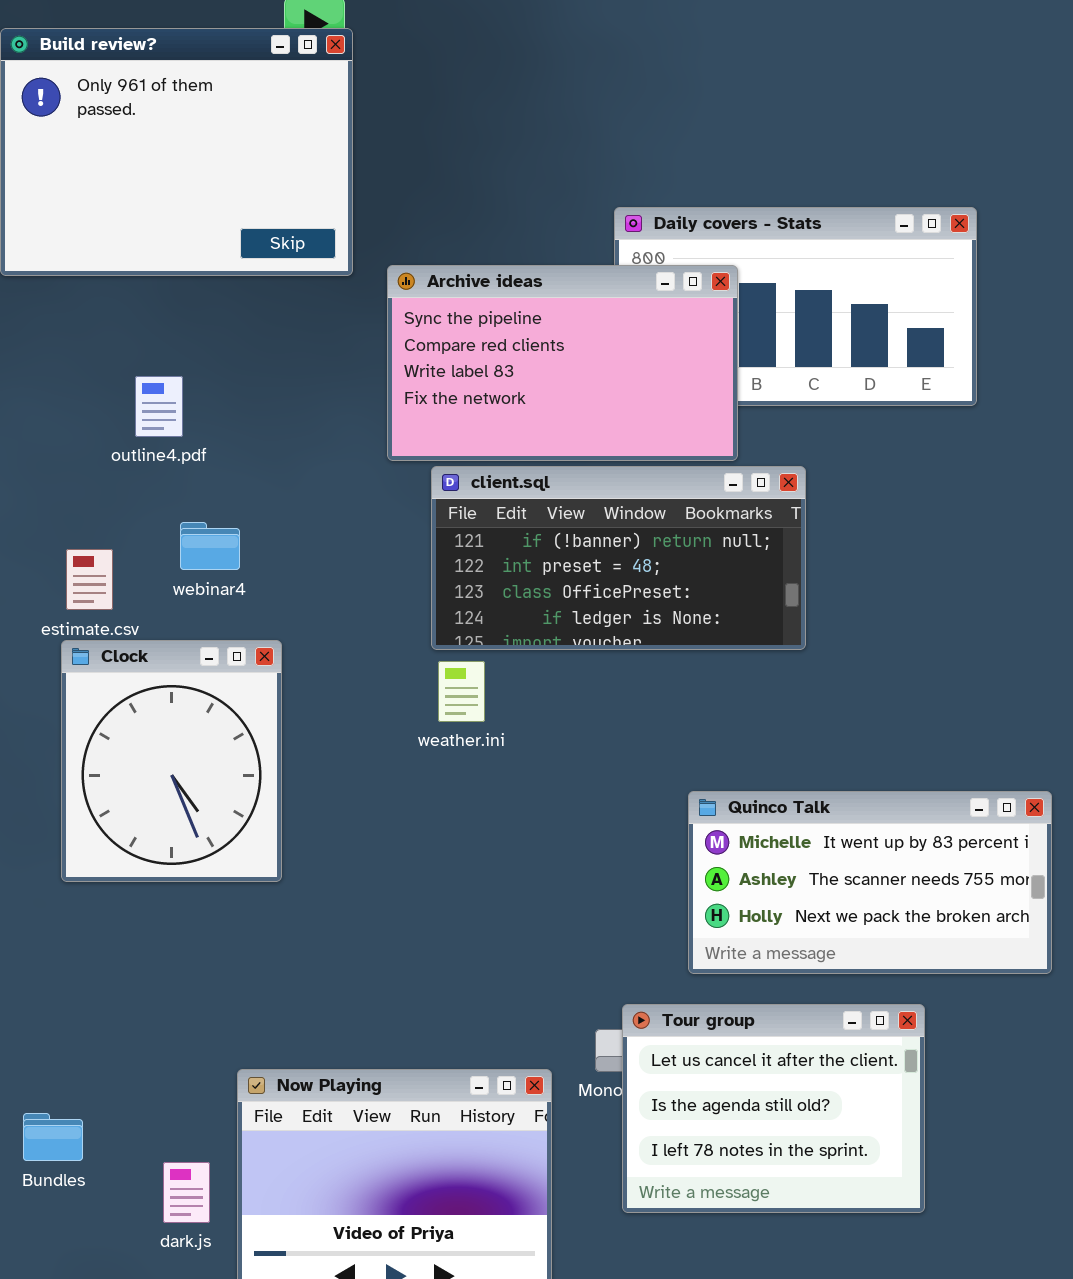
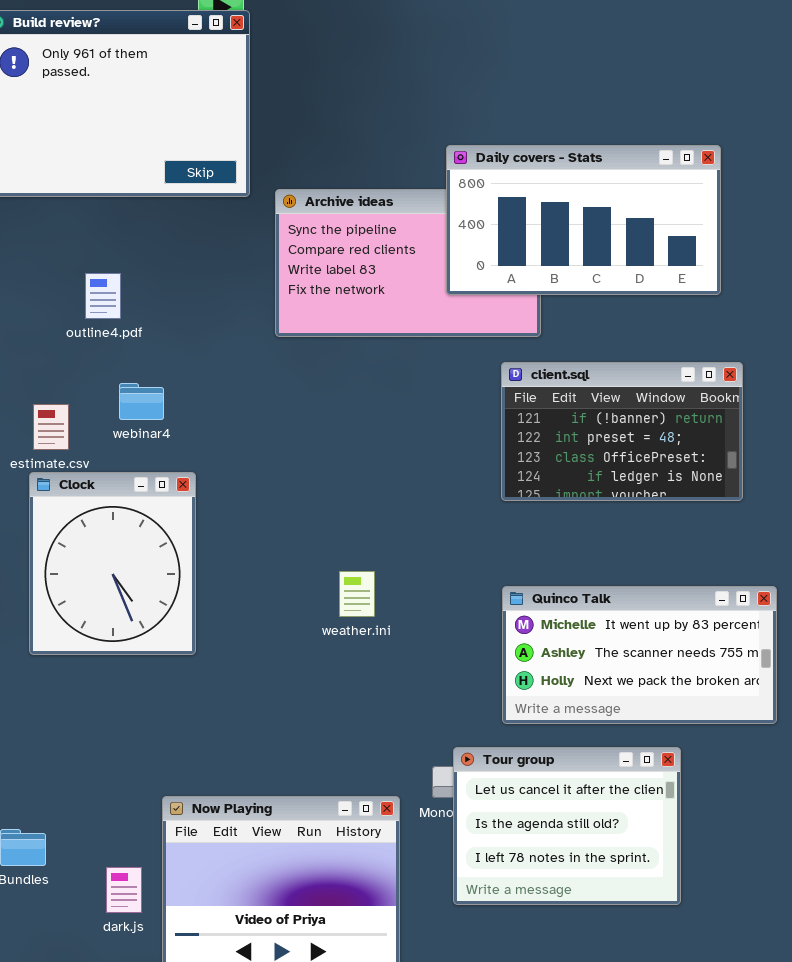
Daily covers - Stats: [614,207,977,406] -> [446,145,721,295], raised
client.sql: [431,466,806,650] -> [501,362,743,501], moved, resized
weather.ini: [438,661,485,722] -> [339,571,375,617], moved

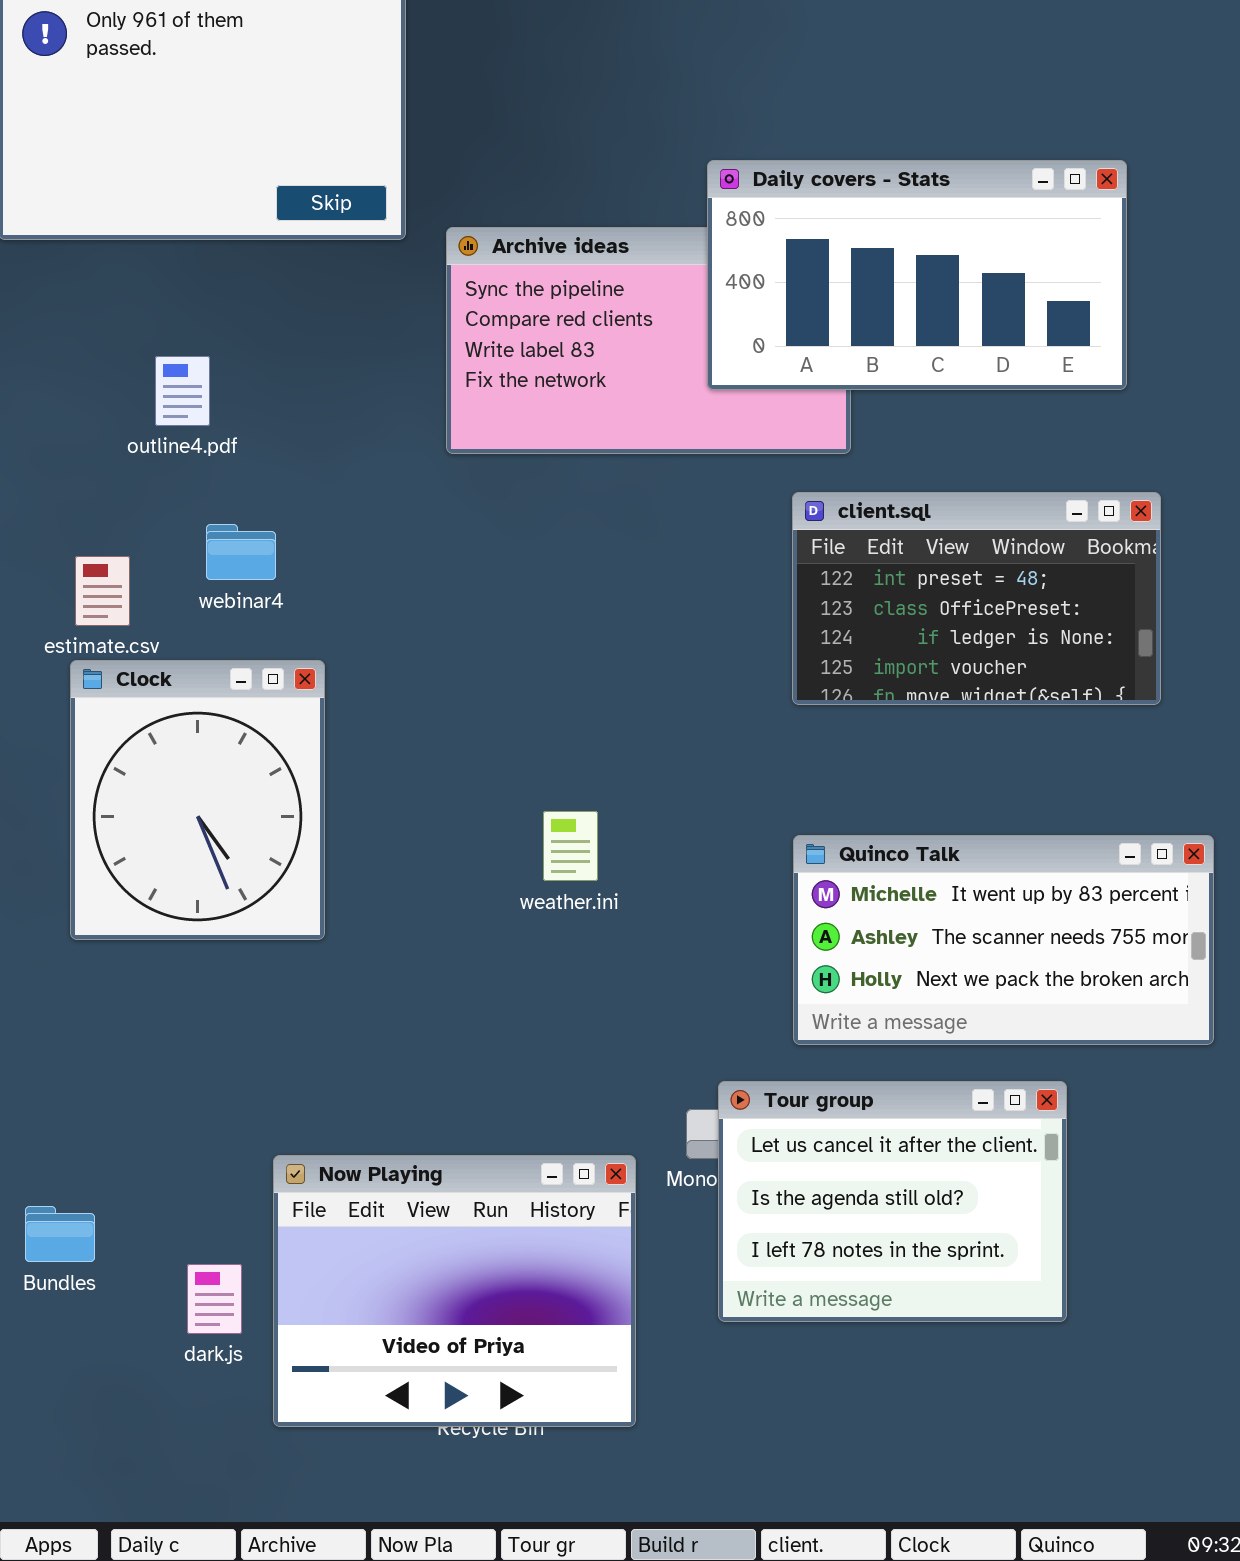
client.sql: [501,362,743,501] -> [792,492,1161,705], scrolled down 1 row

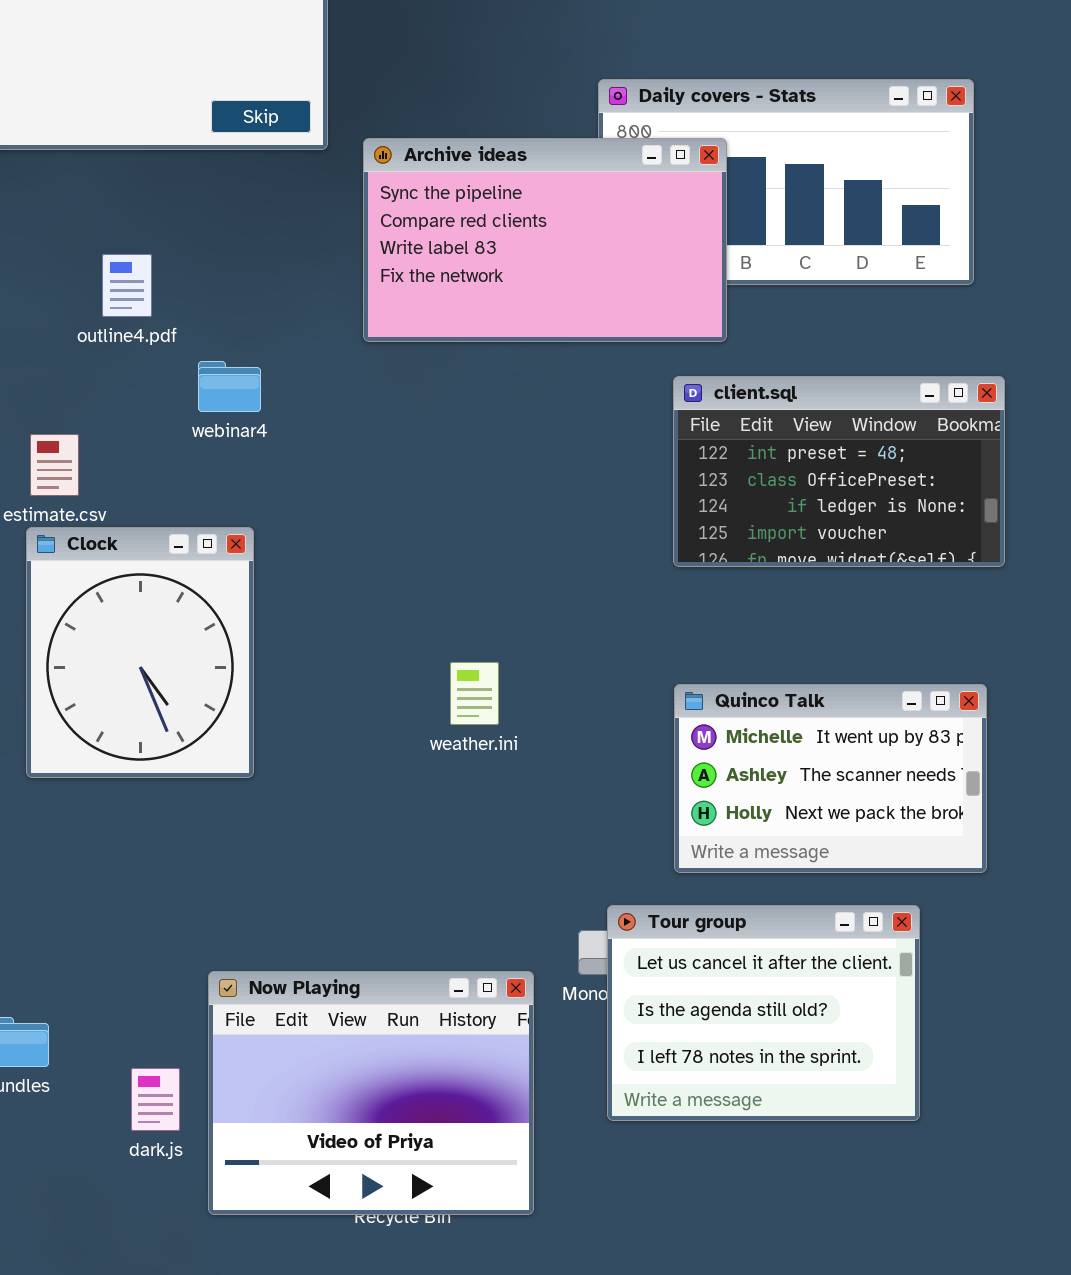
Archive ideas: [446,227,851,454] -> [363,138,727,342], raised
webinar4: [206,524,276,580] -> [198,361,261,412], moved
Quinco Talk: [793,835,1214,1045] -> [674,684,987,873], resized

